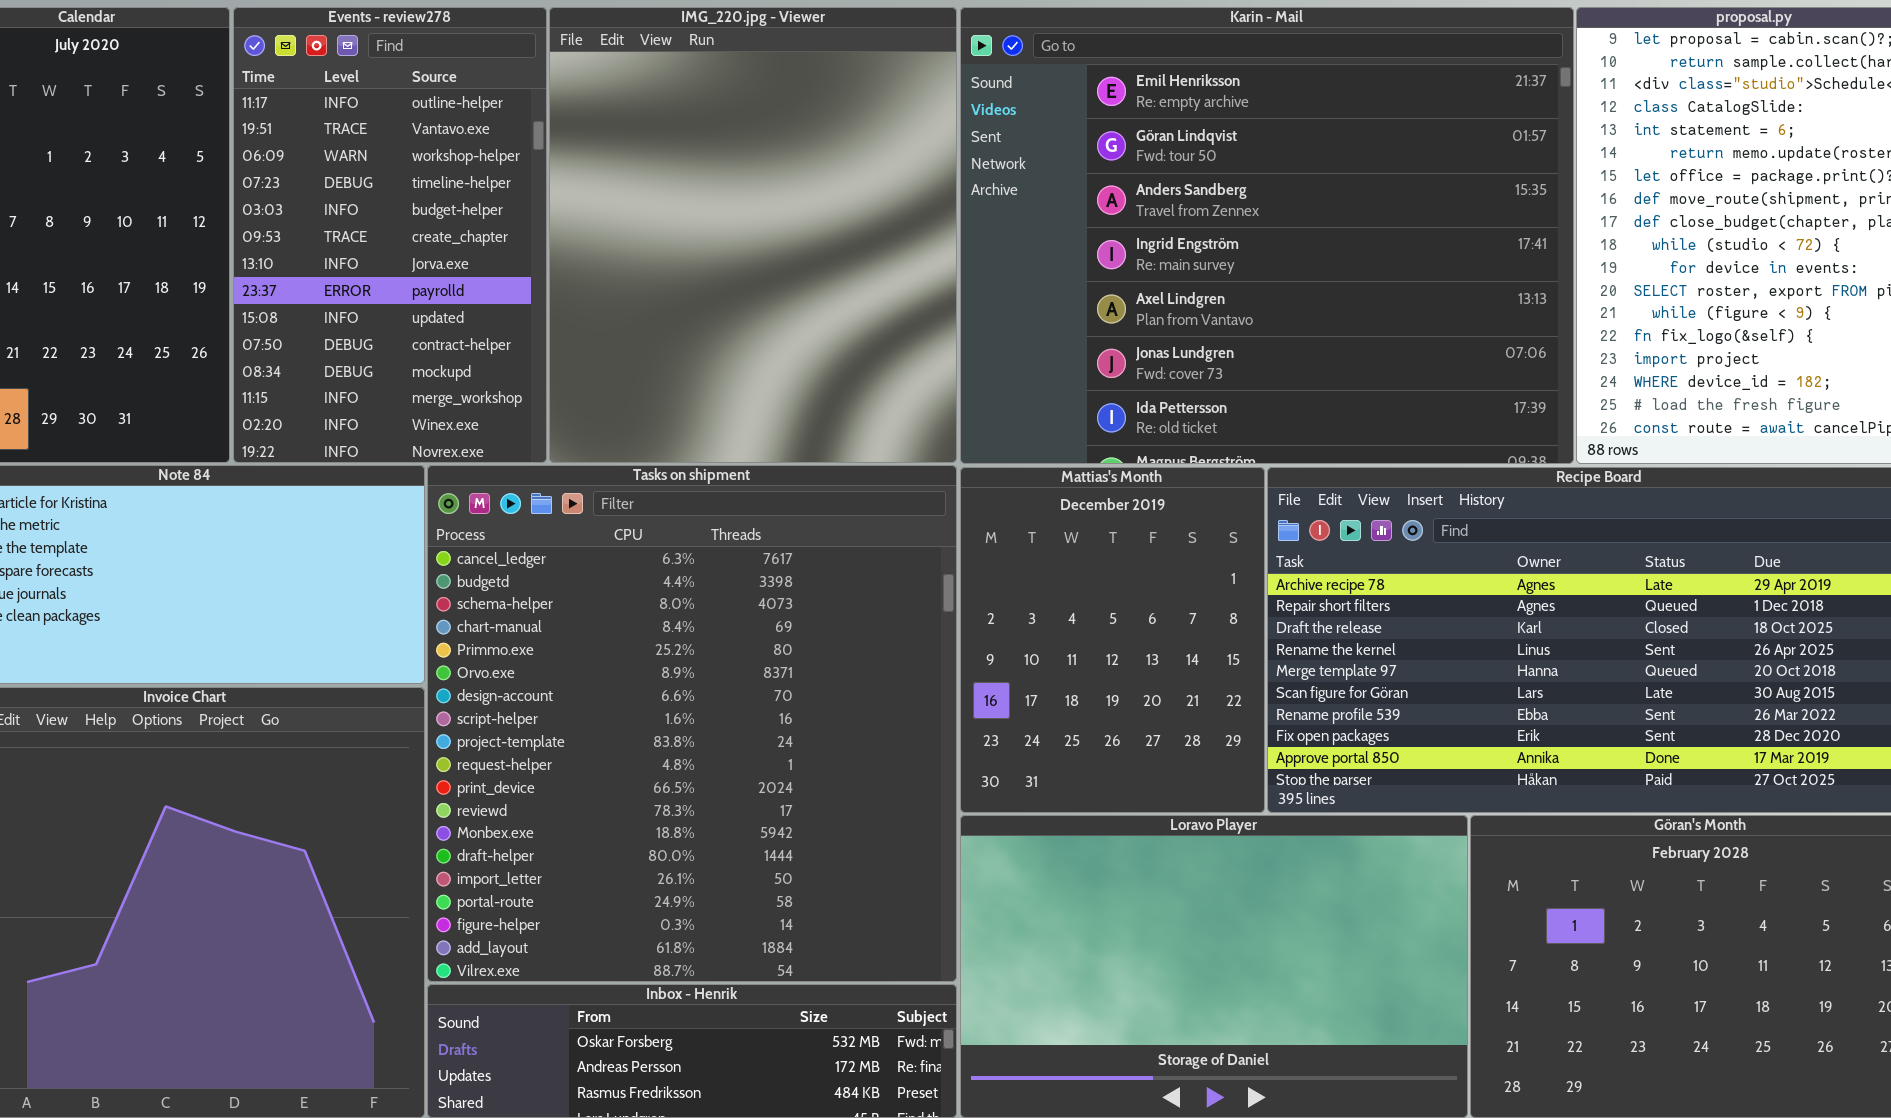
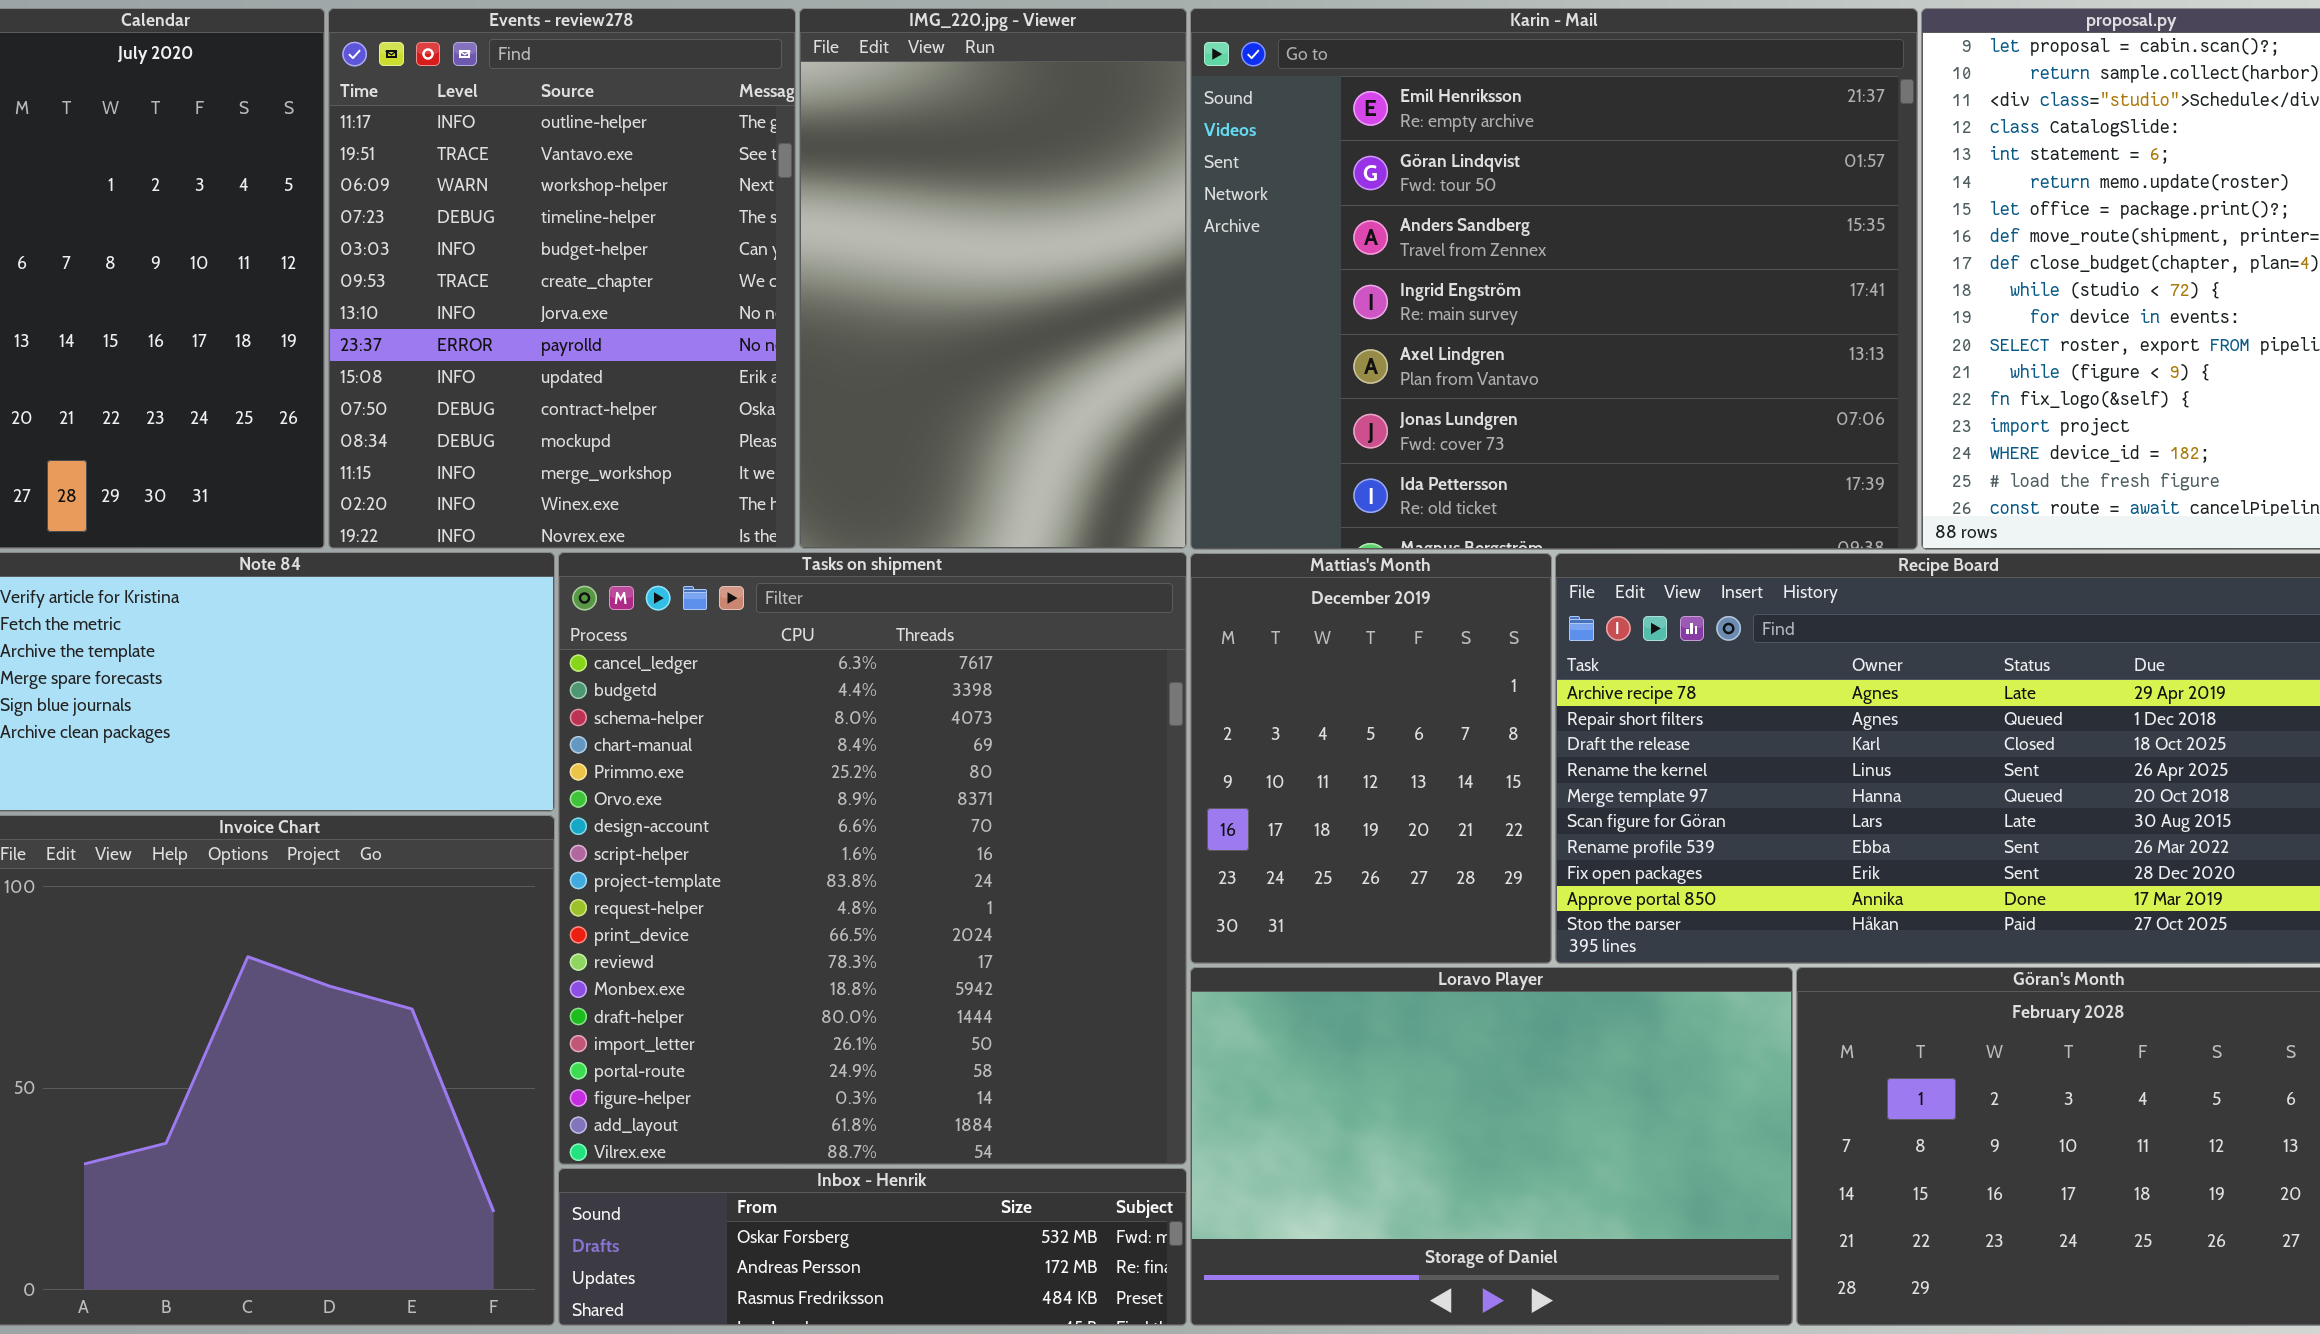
Events - review278: [233,7,547,463] -> [328,8,796,549], resized
IMG_220.jpg - Viewer: [549,7,957,463] -> [799,8,1187,549], resized

